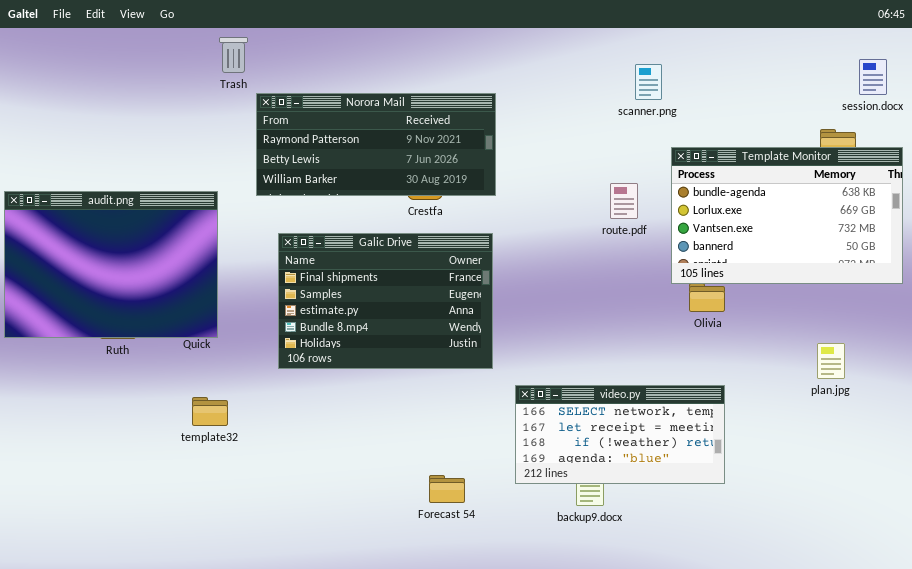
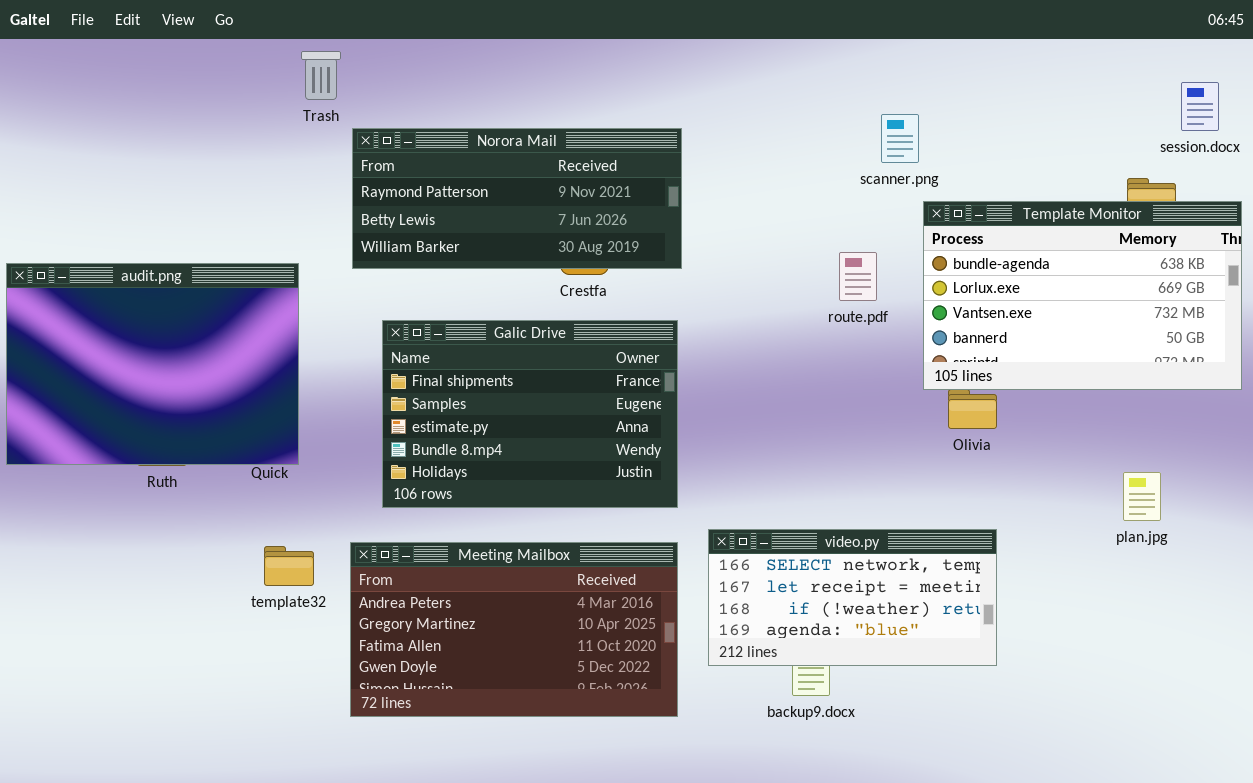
scanner.png: [635,64,662,100] -> [881,114,919,163], moved
Meeting Mailbox: none -> [350,542,678,717], opened

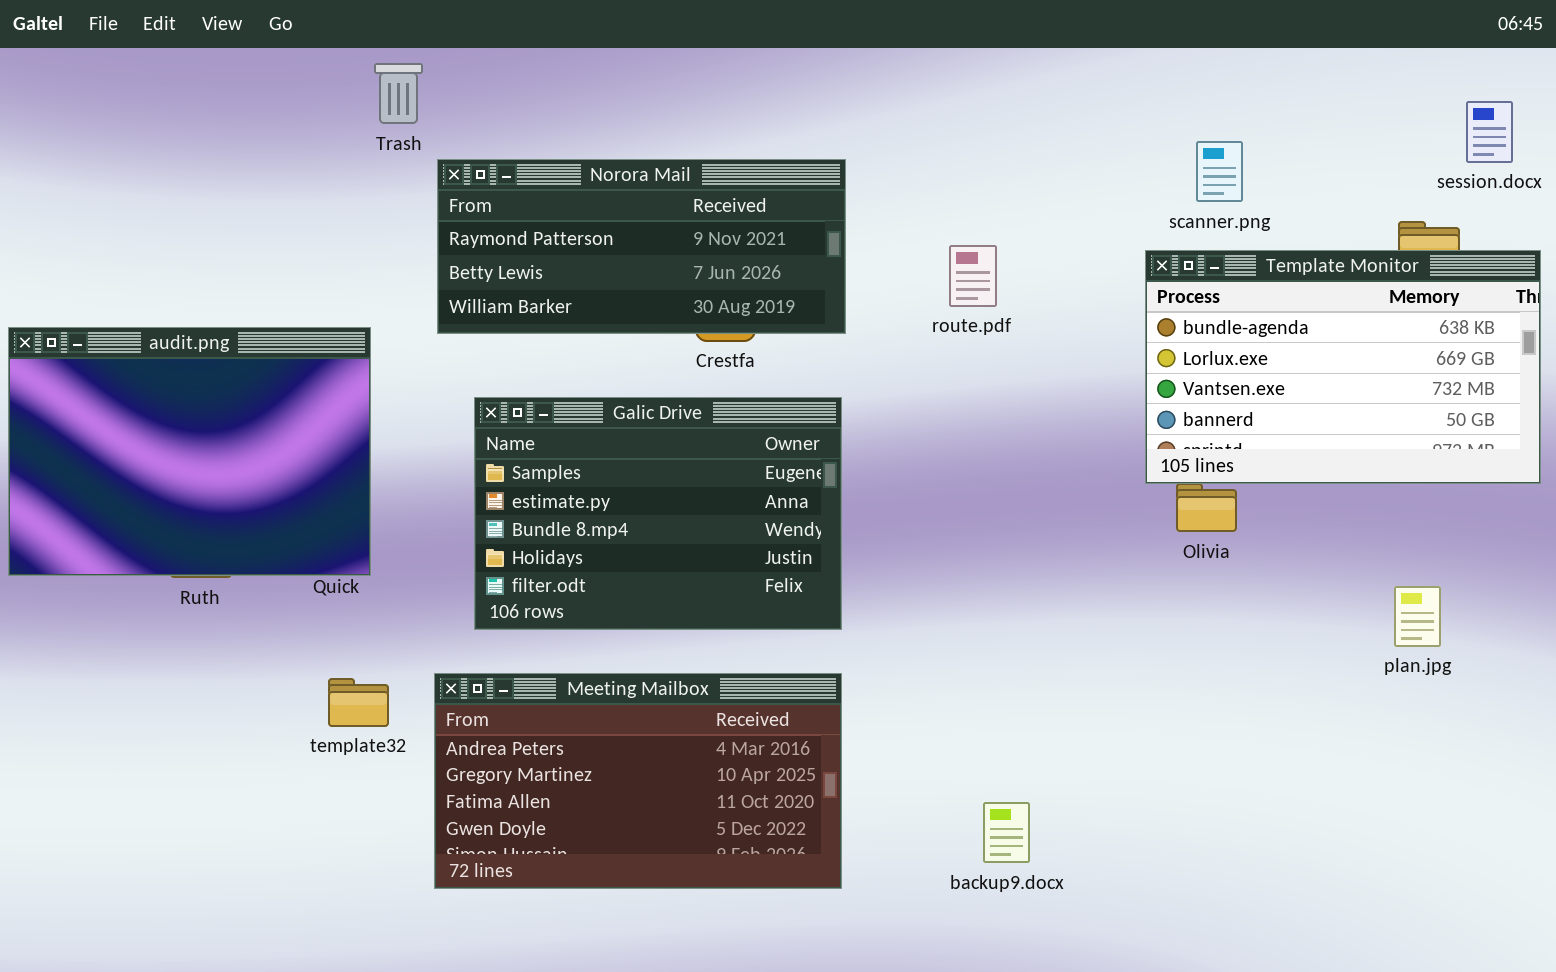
scanner.png: [881,114,919,163] -> [1196,141,1243,202], moved
route.pdf: [839,252,877,301] -> [949,245,997,307], moved
Galic Drive: [382,320,678,508] -> [474,397,842,630], scrolled down 1 row
video.py: [708,529,997,666] -> none, closed

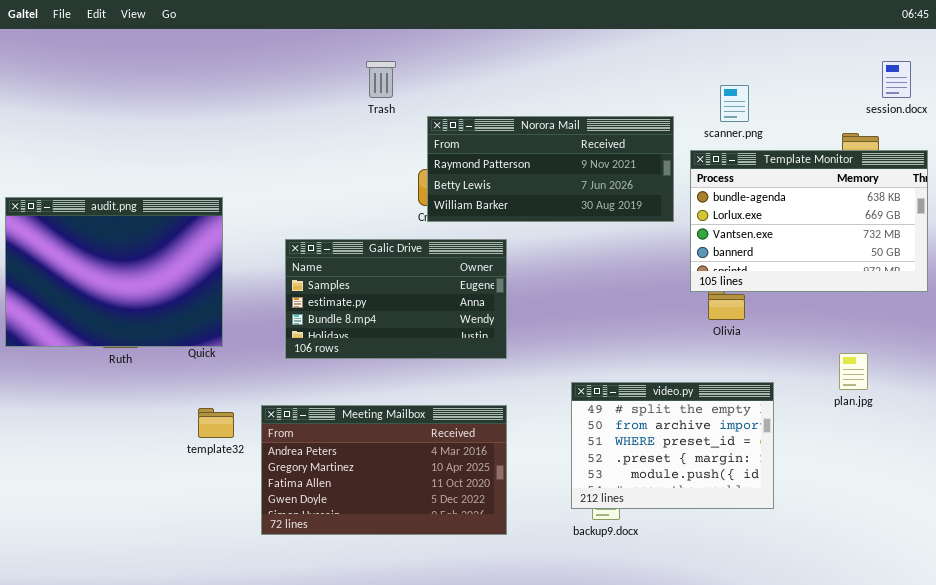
Trash: [374,63,423,124] -> [366,61,396,98], moved
Norora Mail: [437,159,846,334] -> [427,116,674,222], moved
Galic Drive: [474,397,842,630] -> [285,239,507,359], resized
video.py: none -> [571,382,774,509], opened

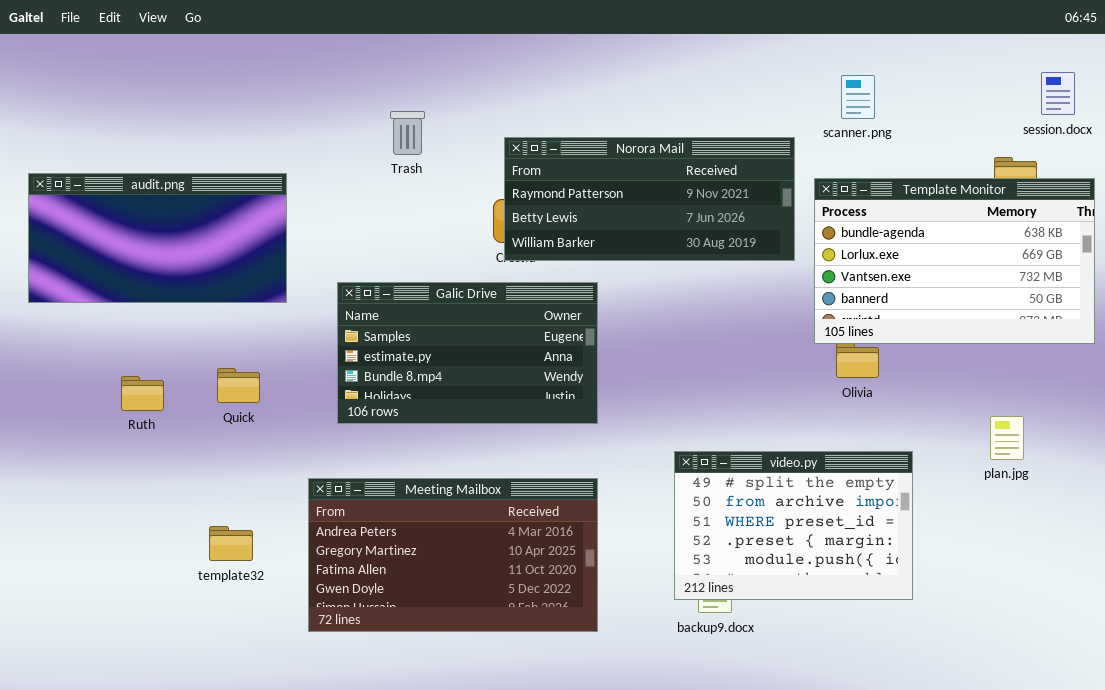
Trash: [366,61,396,98] -> [390,111,425,155], moved
scanner.png: [720,85,749,122] -> [841,75,875,119], moved
audit.png: [5,197,223,347] -> [28,173,287,303], moved, resized
template32: [198,408,234,438] -> [209,526,253,561], moved

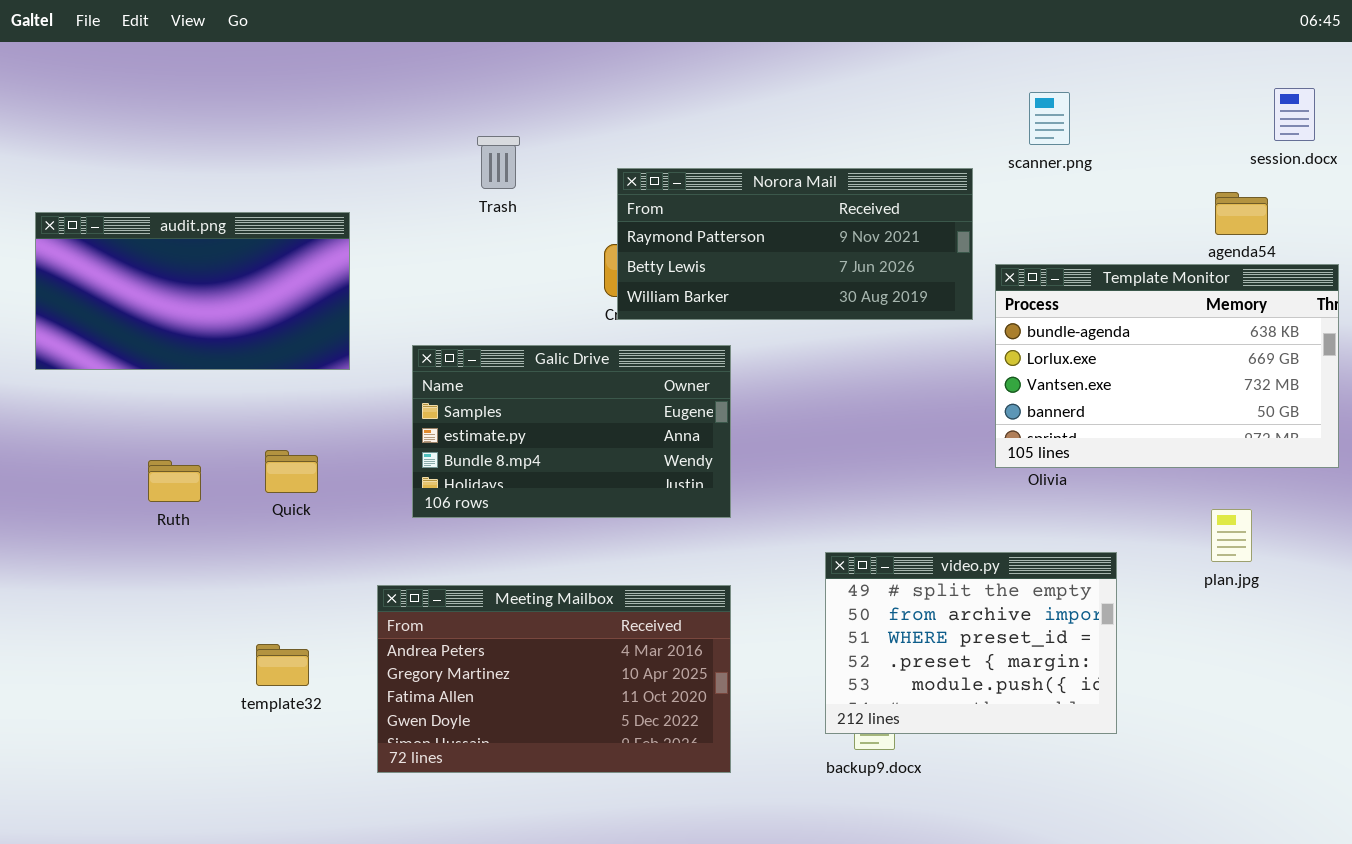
Template Monitor: [814,178,1095,344] -> [995,264,1339,468], moved

